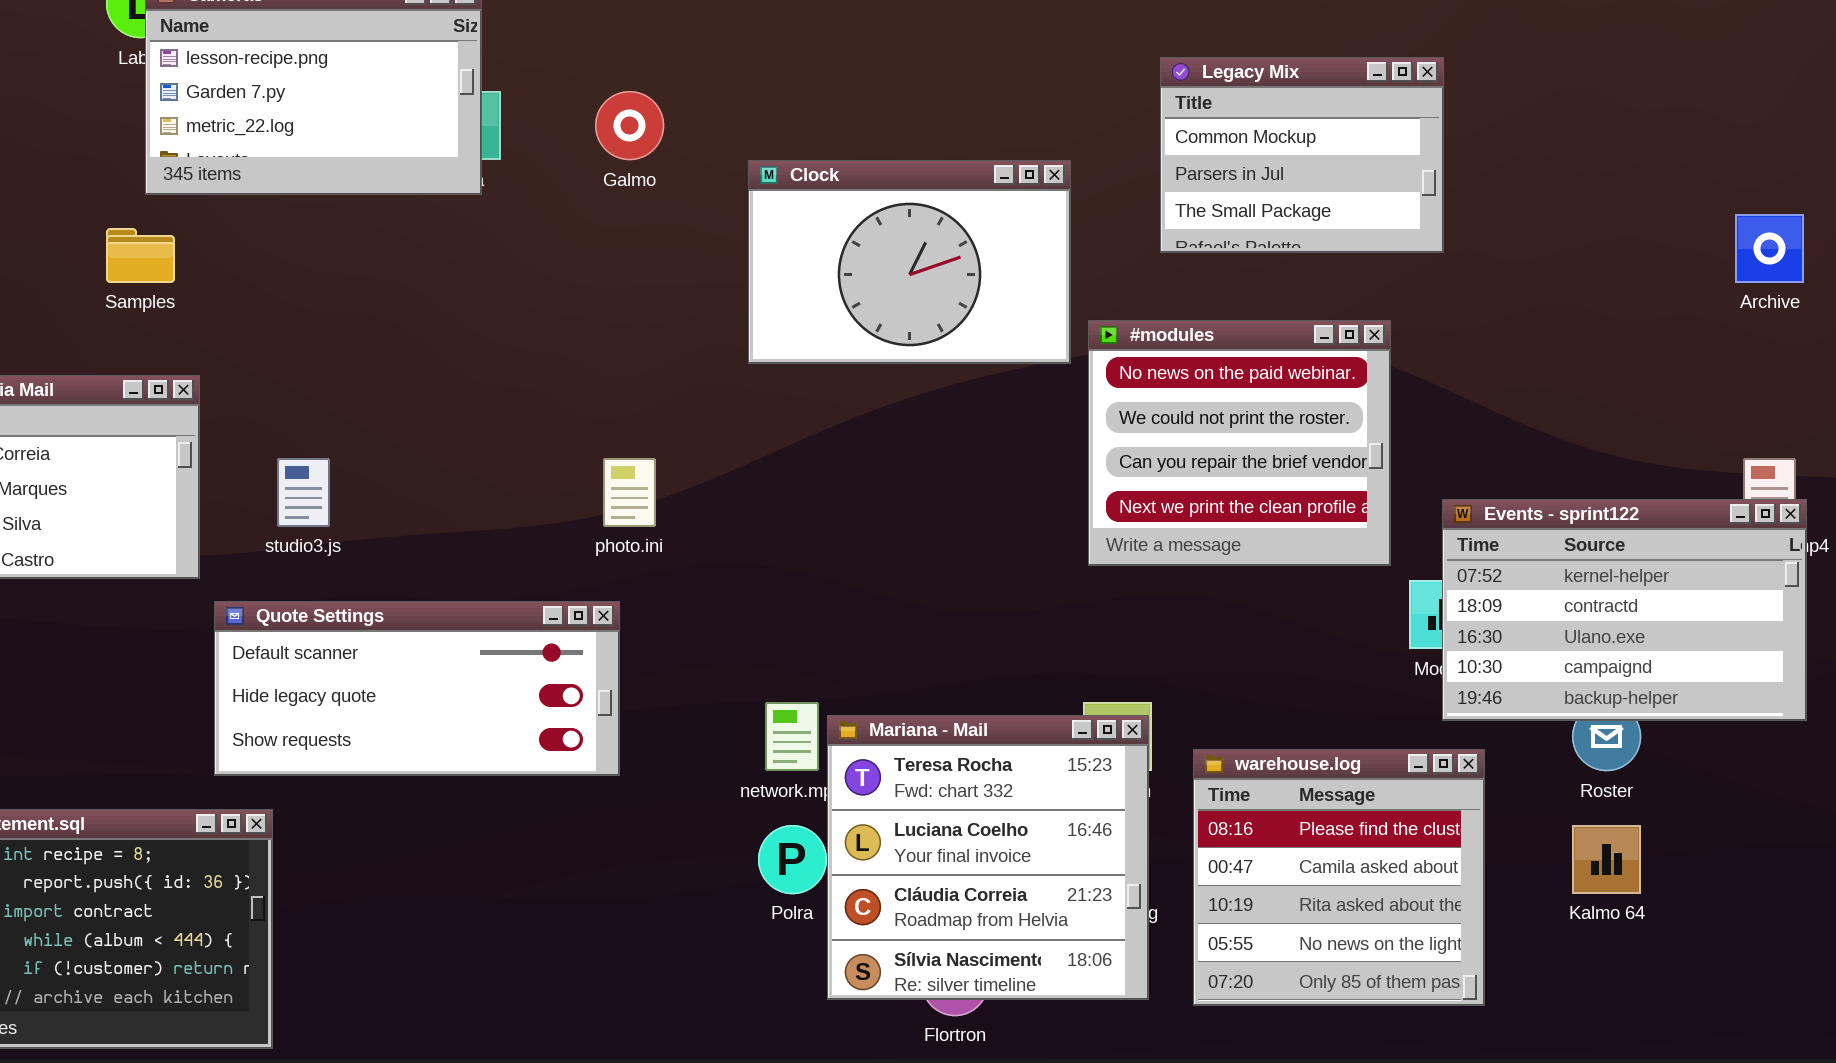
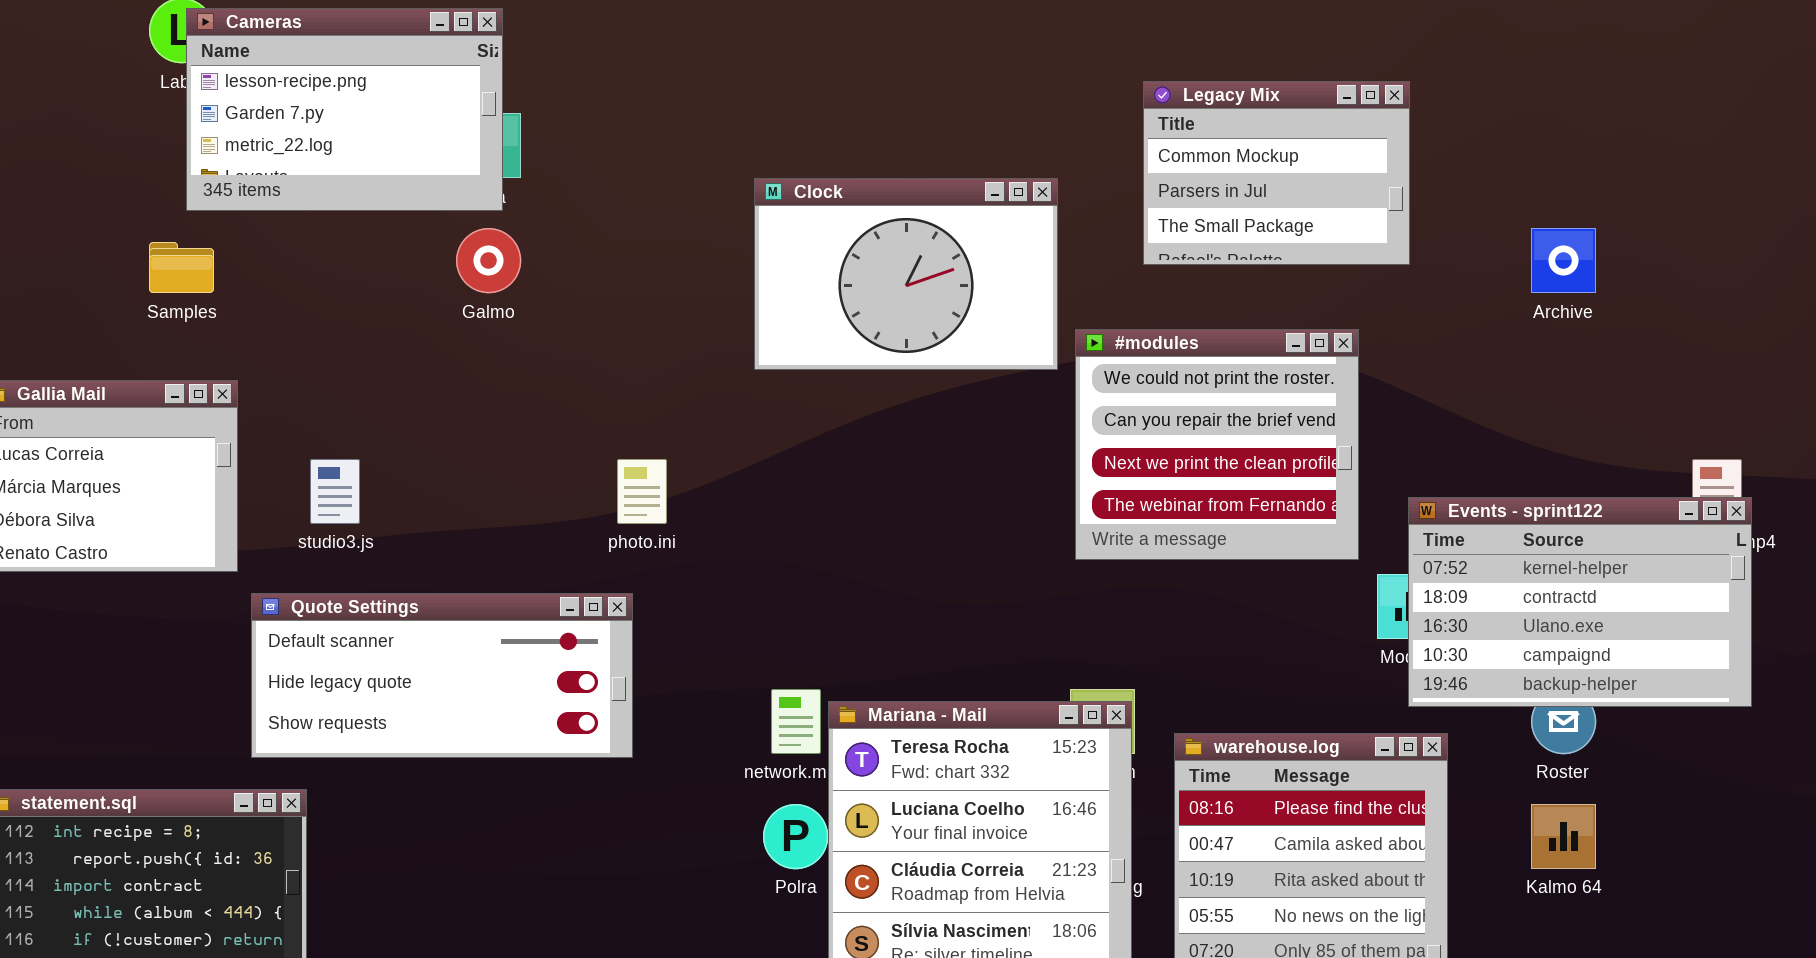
Galmo: [595,91,664,160] -> [456,228,521,293], moved
Archive: [1735,214,1804,283] -> [1531,228,1596,293], moved
#modules: [1088,320,1391,566] -> [1075,329,1359,560], scrolled down 1 row

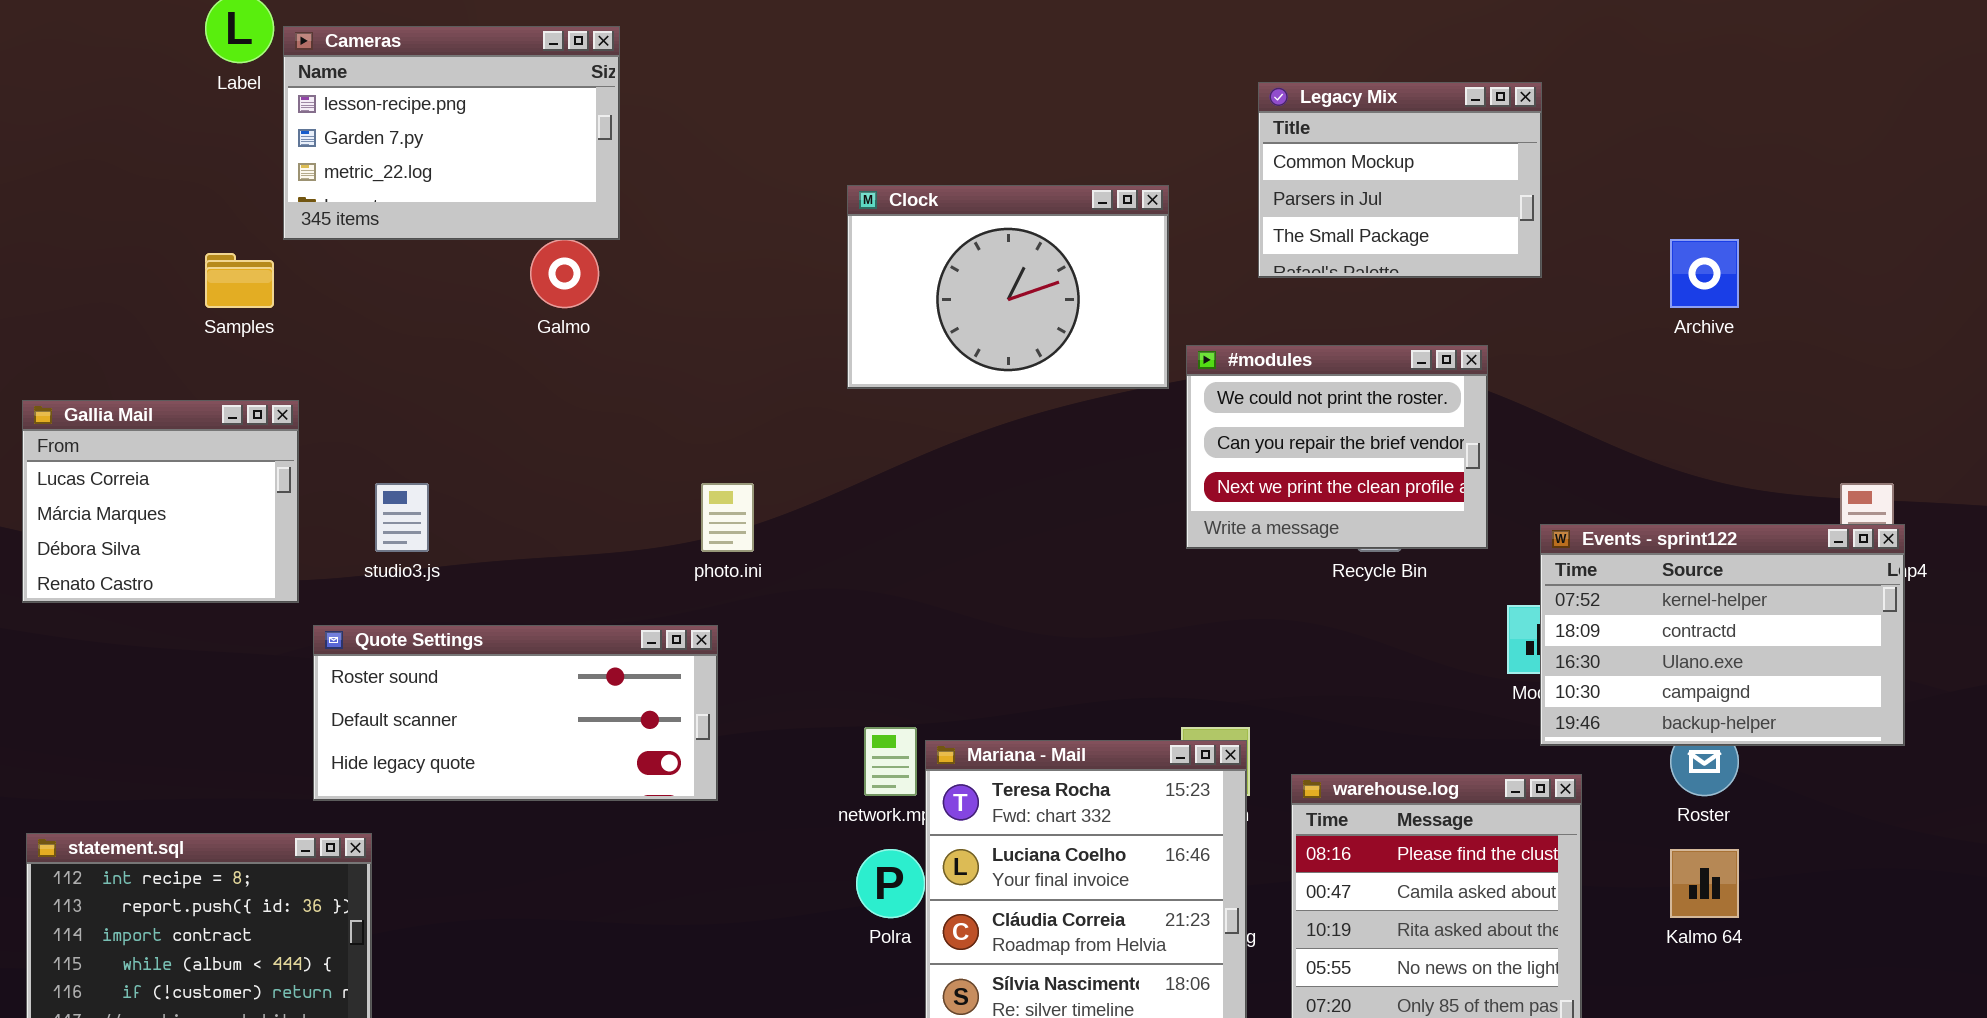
Cameras: [186,8,503,211] -> [283,26,620,240], moved
#modules: [1075,329,1359,560] -> [1186,345,1488,549], resized
Quote Settings: [251,593,633,758] -> [313,625,718,801], scrolled up 1 row

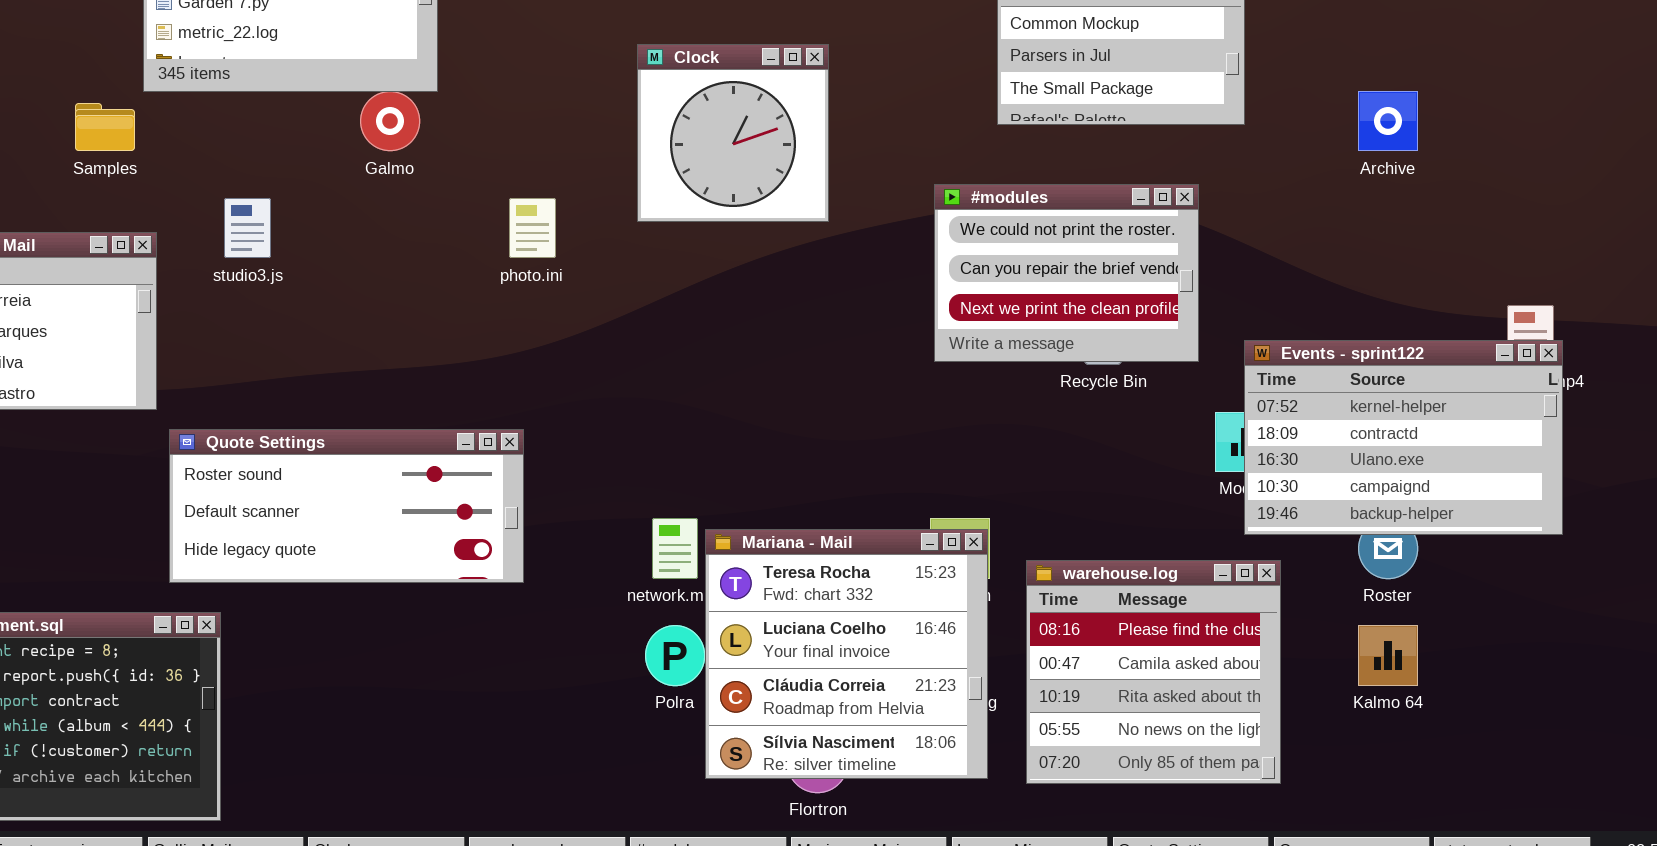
Clock: [847,185,1169,389] -> [637,44,829,222], resized
studio3.js: [375,483,429,552] -> [224,198,271,258], moved
photo.ini: [701,483,754,552] -> [509,198,556,258], moved

